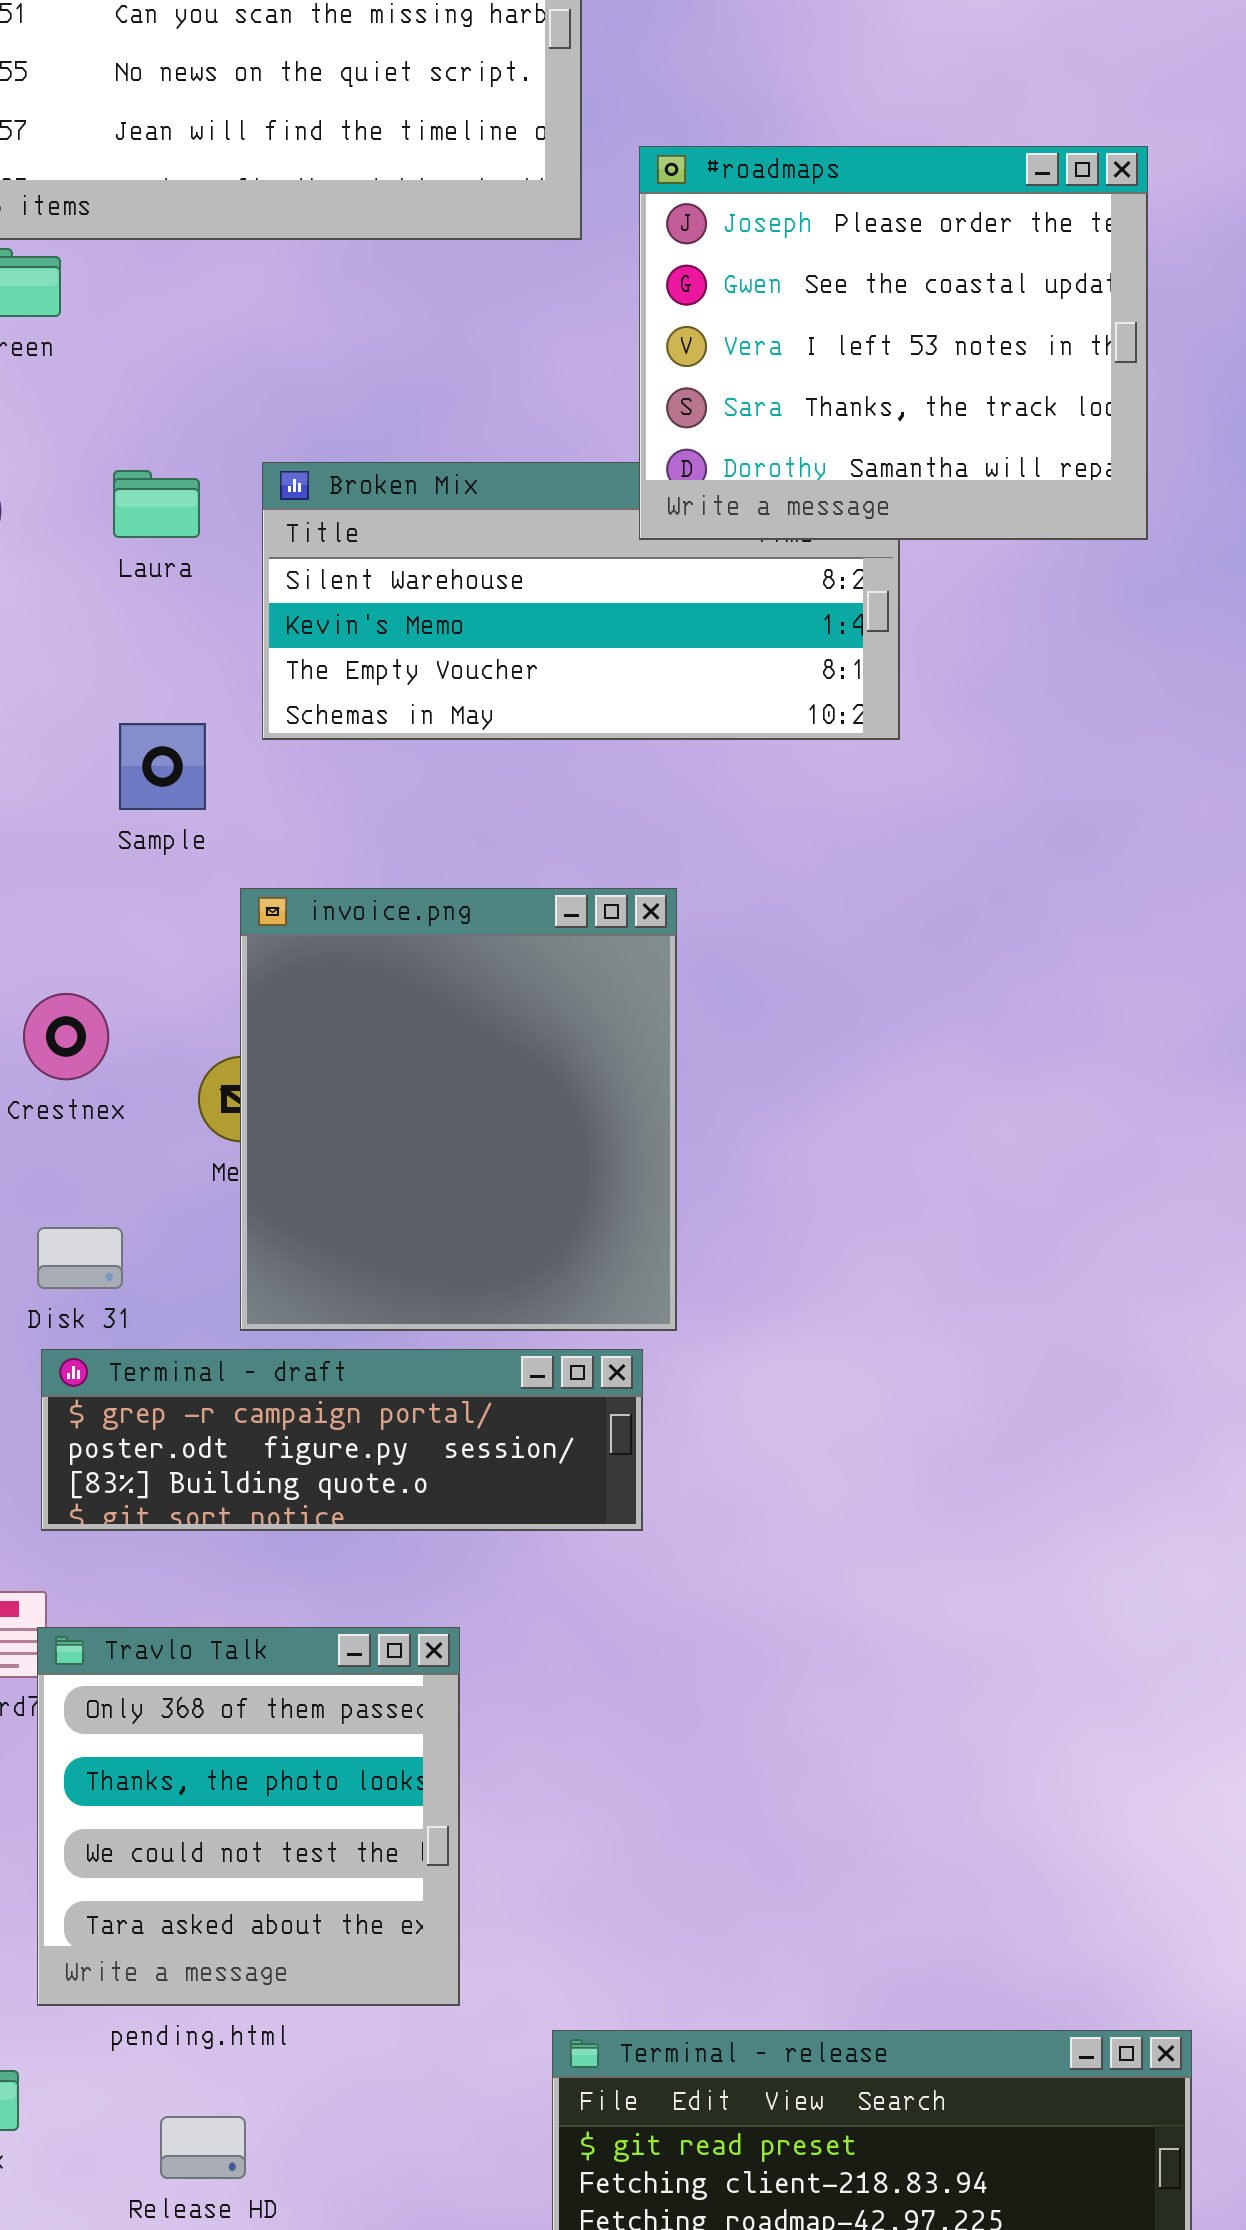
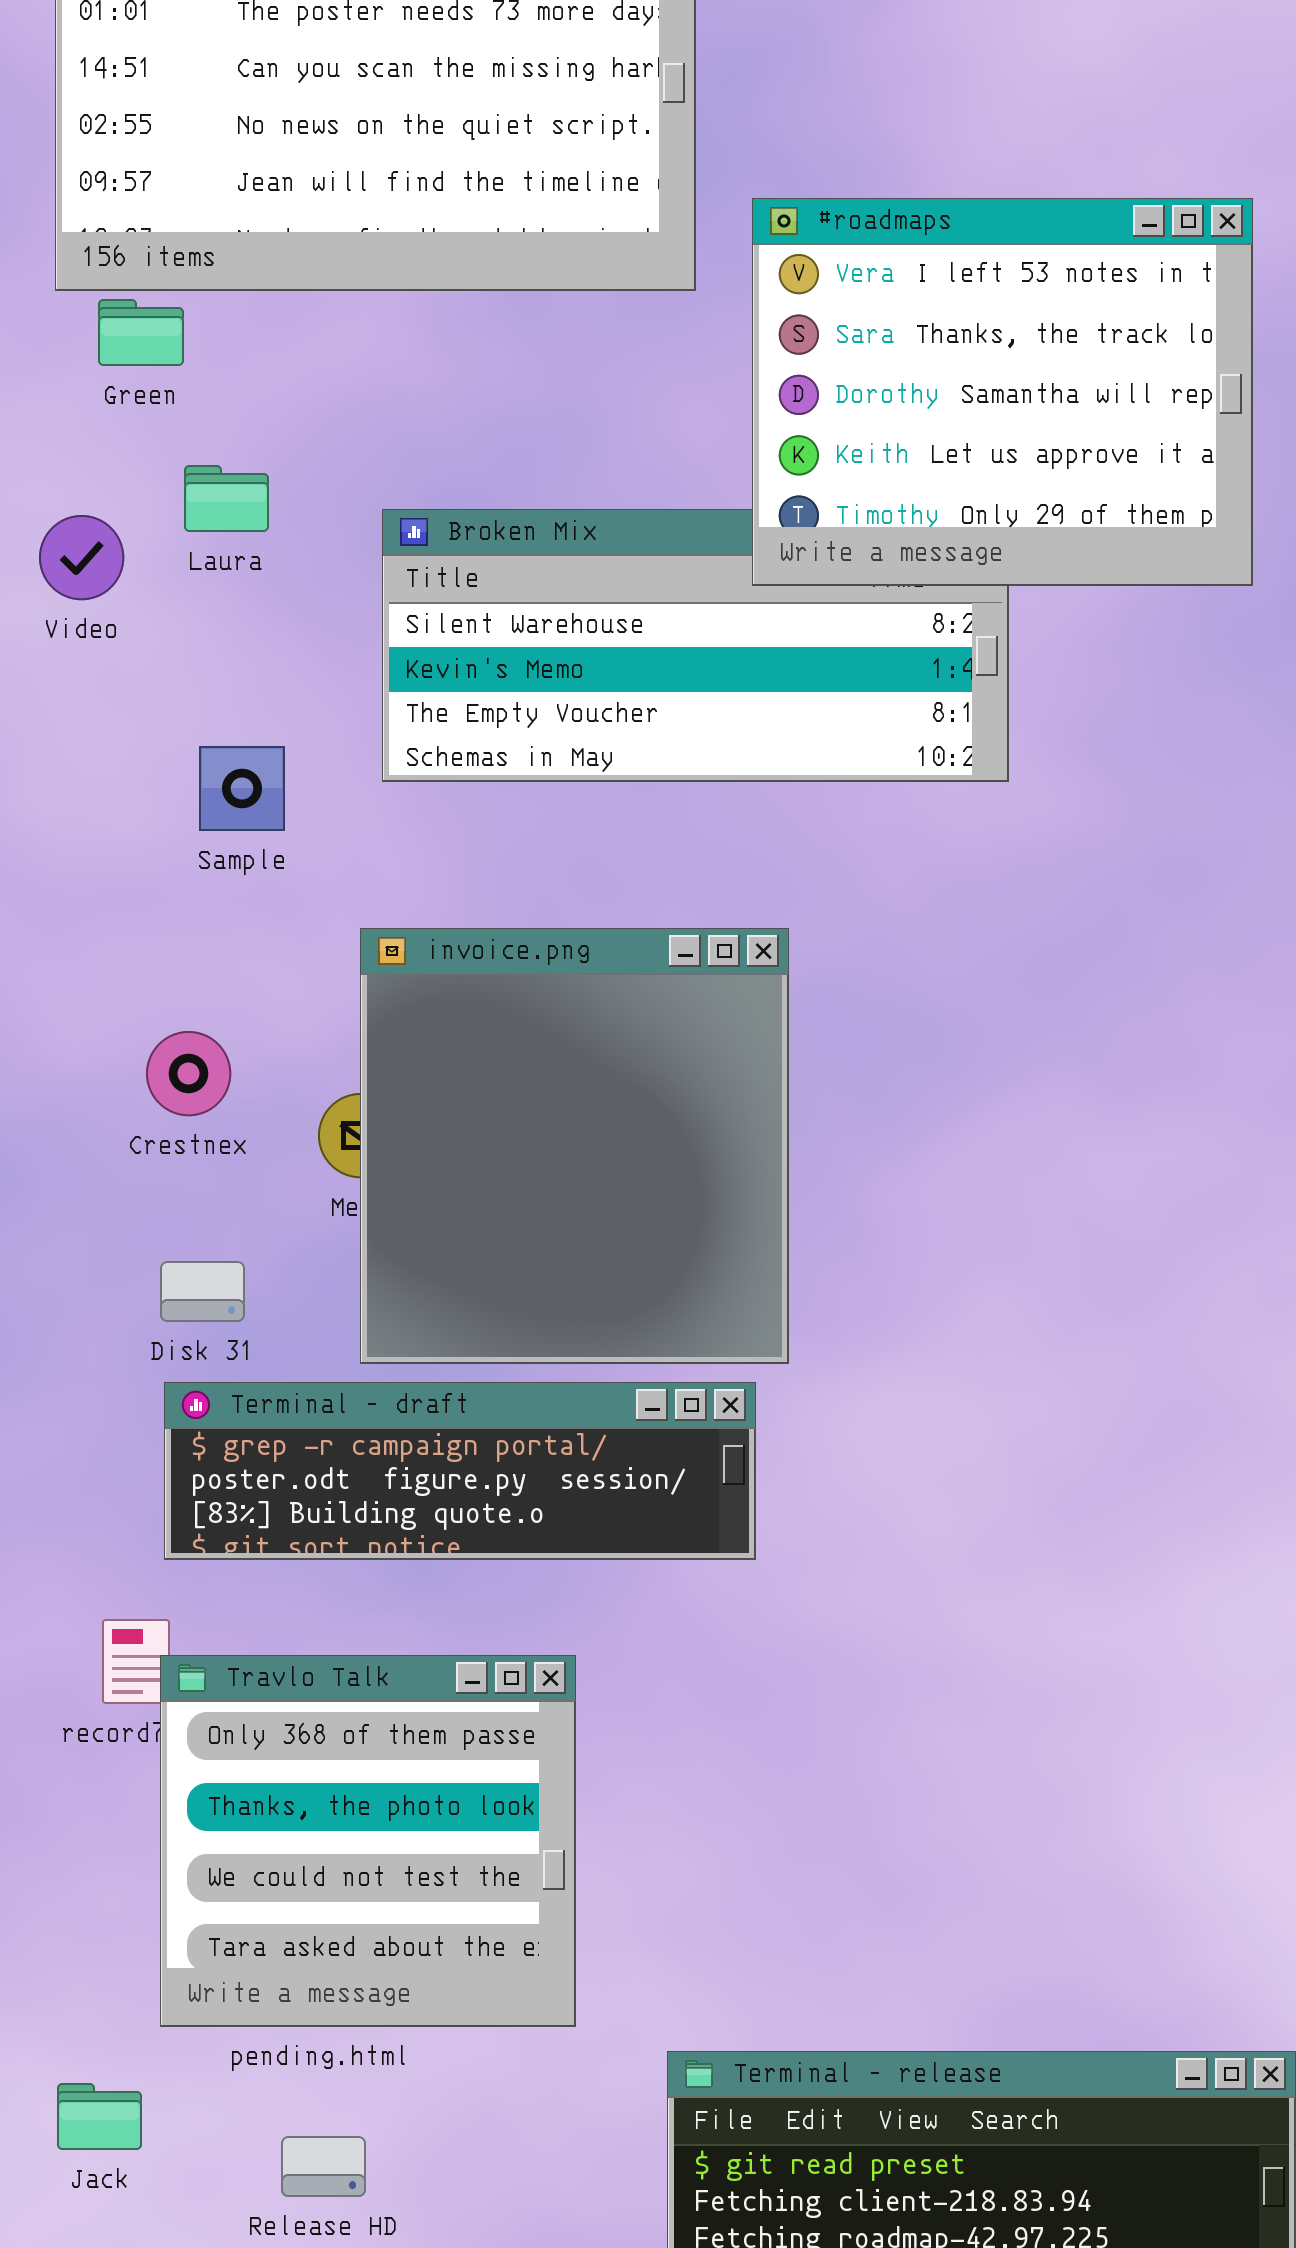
#roadmaps: [639,146,1148,540] -> [752,198,1253,586], scrolled down 2 rows
Laura: [113,470,200,538] -> [184,465,269,532], moved
Sample: [119,723,206,810] -> [199,746,285,831], moved

